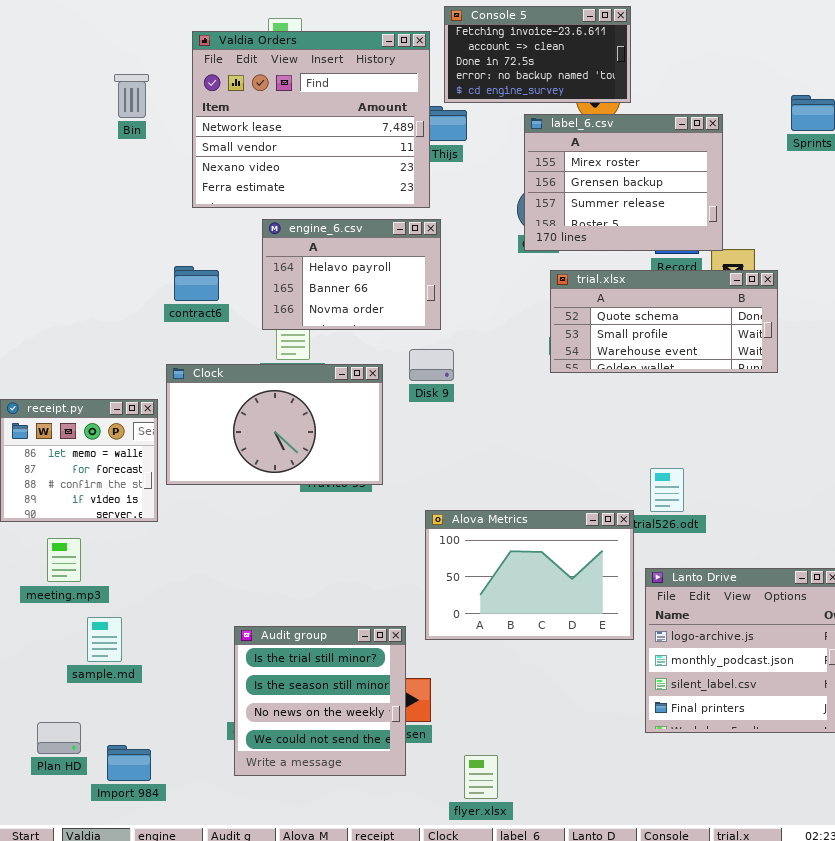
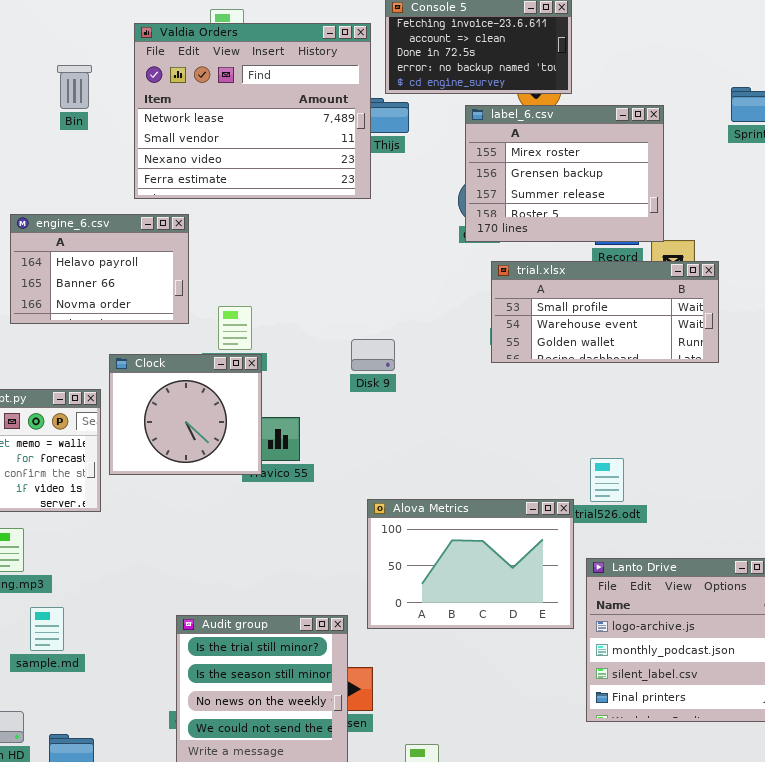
engine_6.csv: [262,219,441,330] -> [10,214,189,324], moved
trial.xlsx: [550,270,778,373] -> [491,261,719,363], scrolled down 1 row
Clock: [166,364,383,485] -> [109,354,262,475], resized

